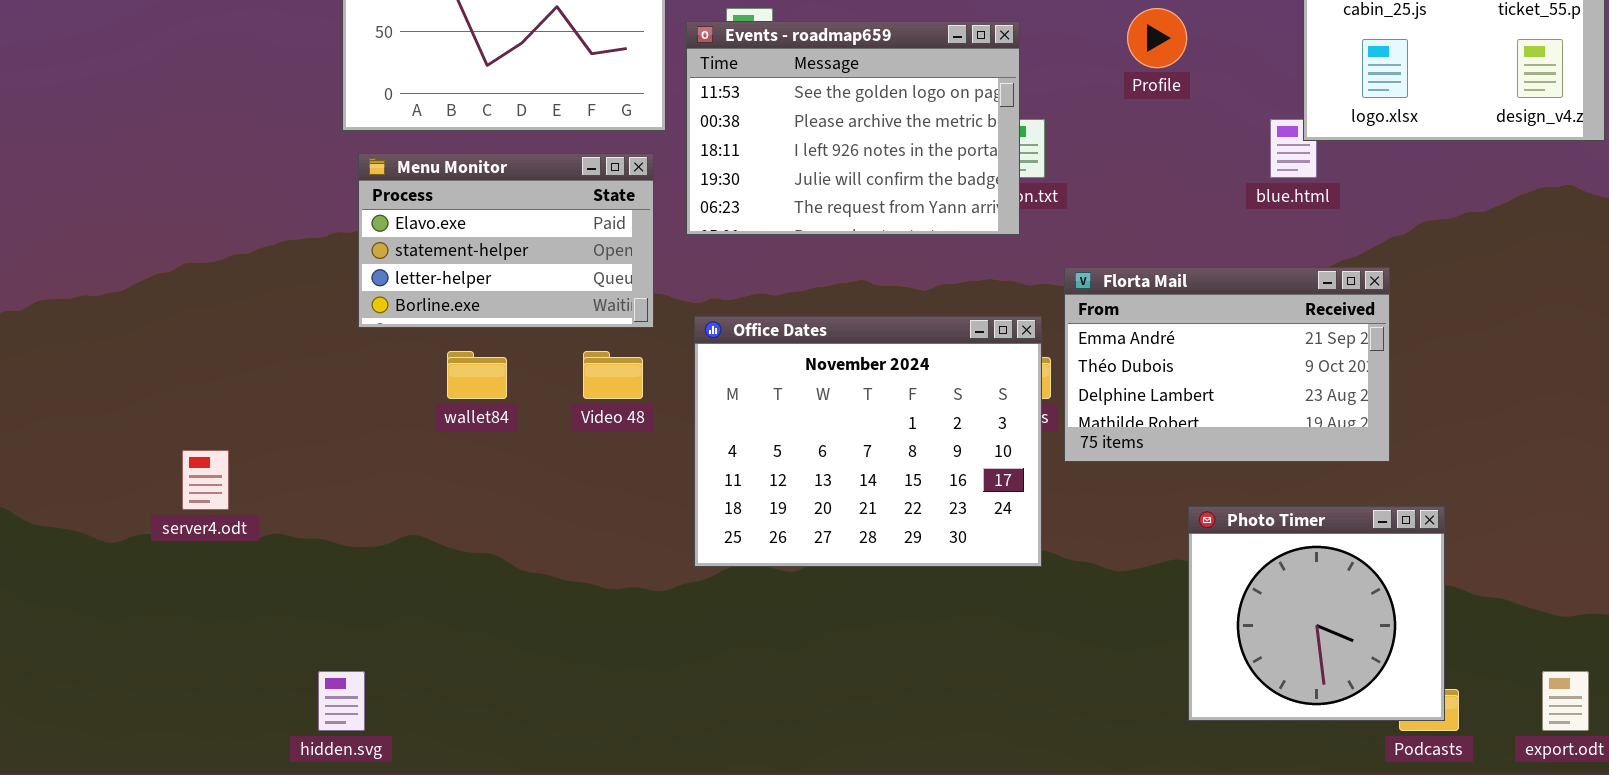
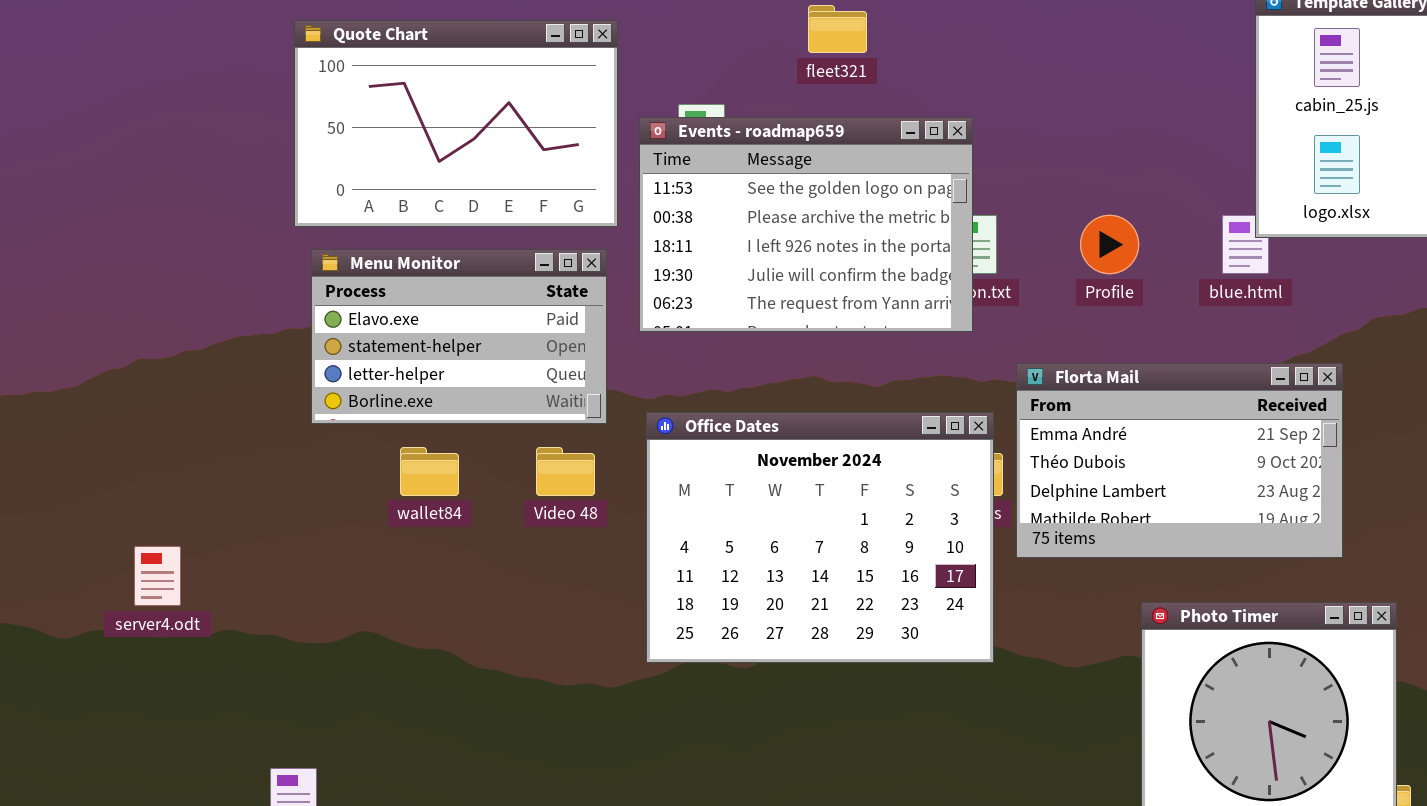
Profile: [1127,8,1187,68] -> [1080,215,1139,274], moved

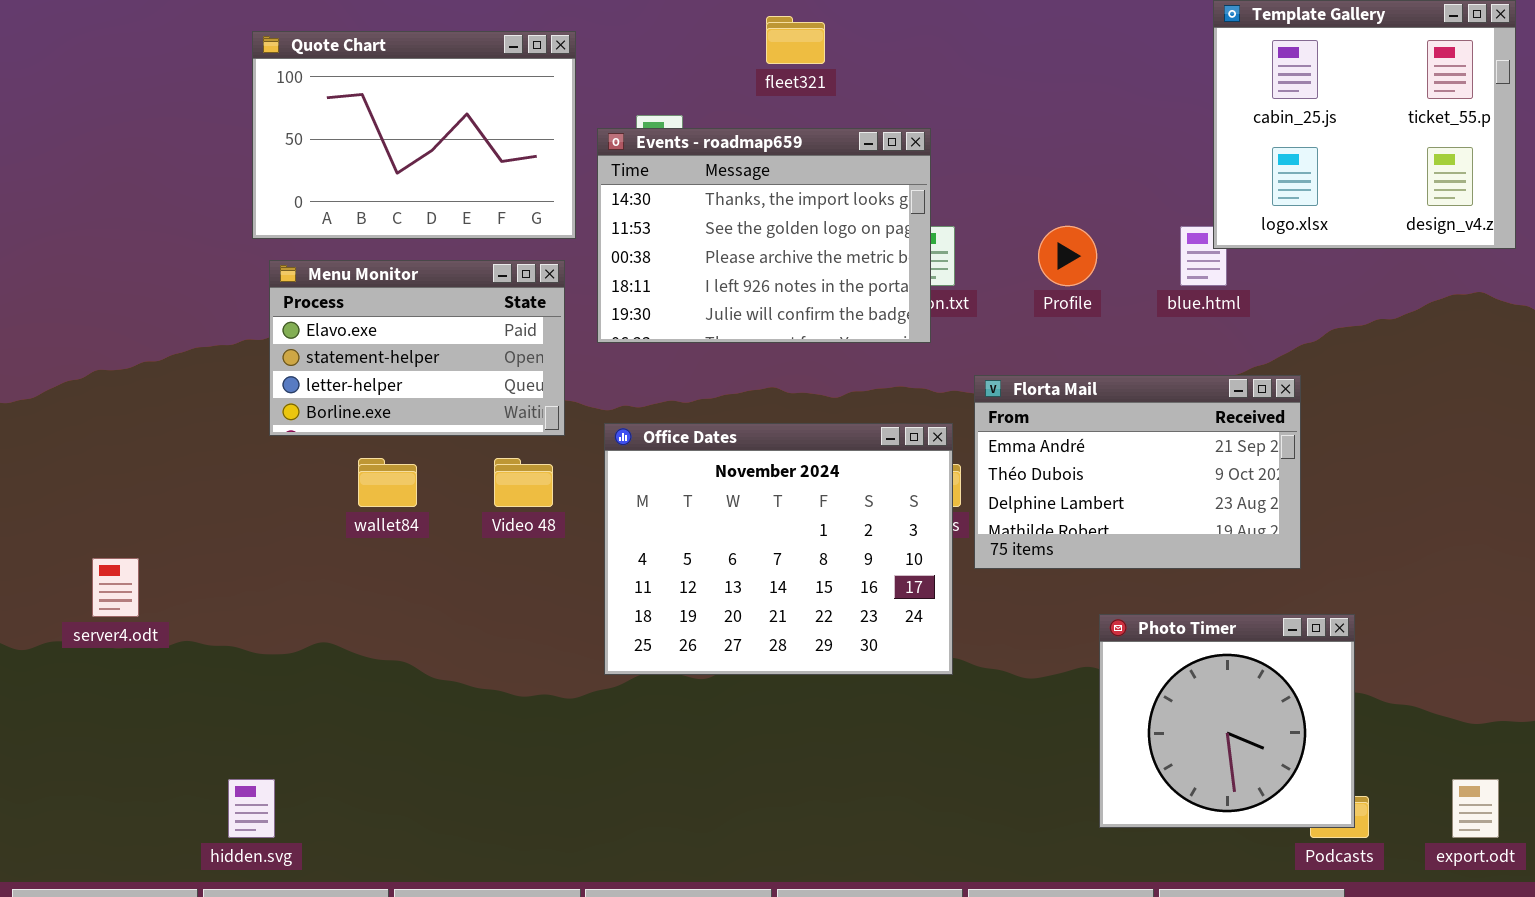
Events - roadmap659: [639,117,973,332] -> [597,128,931,343], scrolled up 1 row

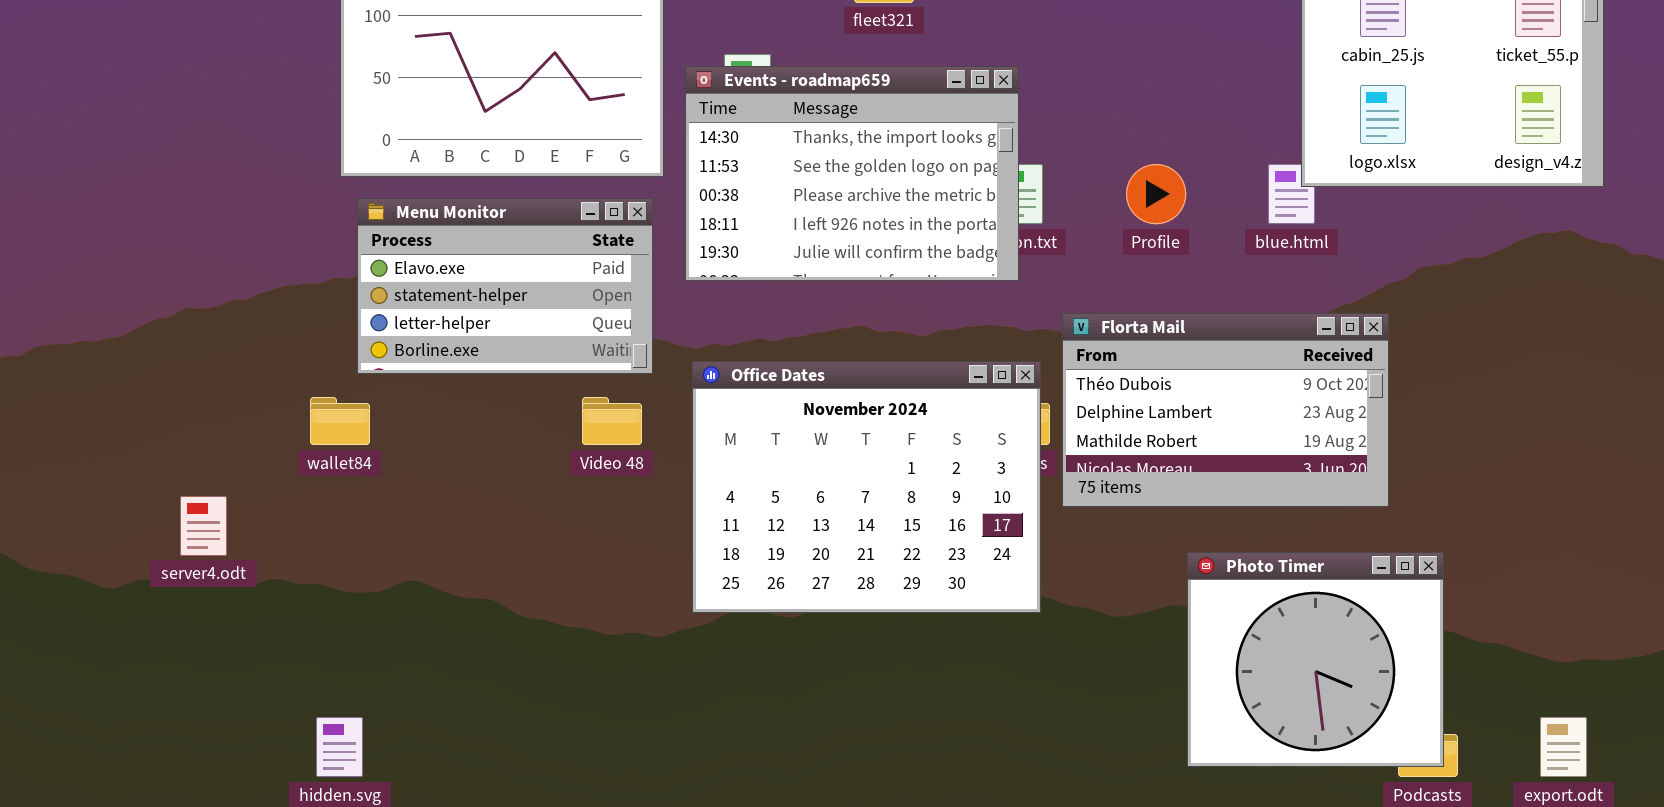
Florta Mail: [974,375,1301,569] -> [1062,313,1389,507], scrolled down 1 row
wallet84: [358,458,417,507] -> [310,397,370,445], moved

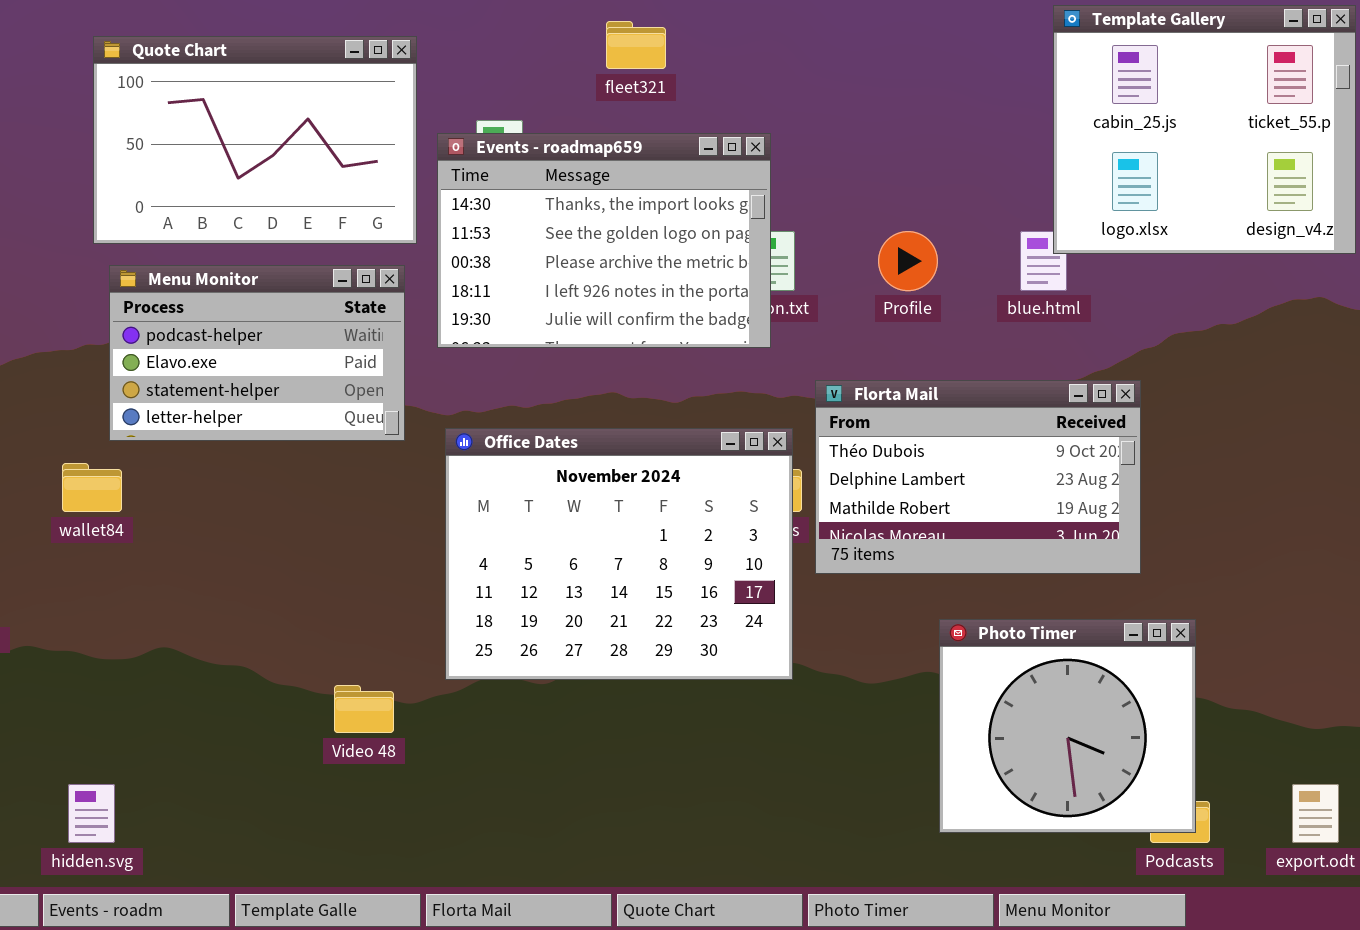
Menu Monitor: [357,198,653,374] -> [109,265,405,441], scrolled up 1 row
Video 48: [582,397,642,445] -> [334,685,394,733], moved

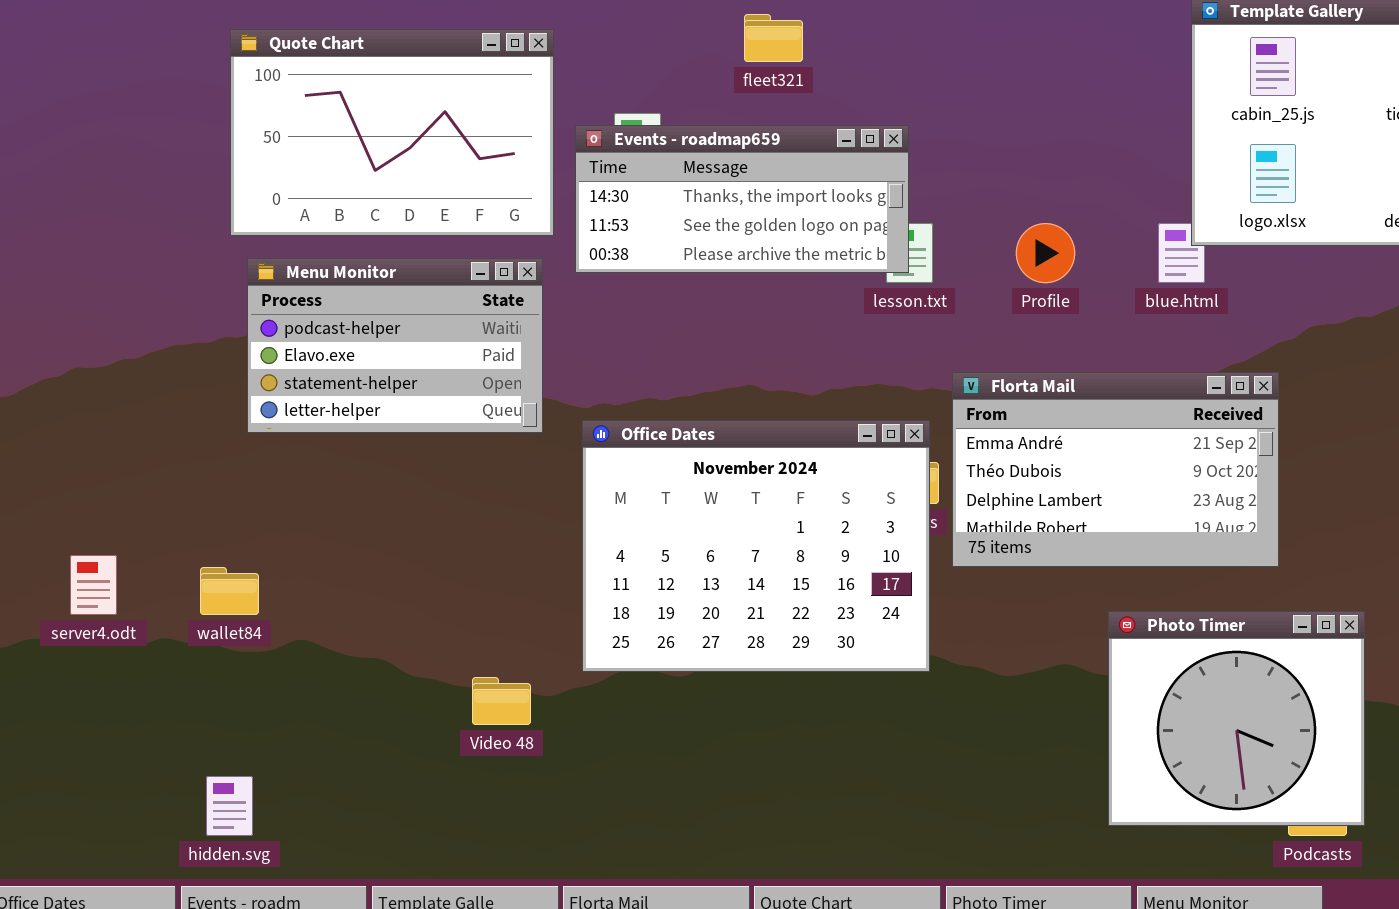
Events - roadmap659: [437,133,771,348] -> [575,125,909,273], resized
Florta Mail: [815,380,1141,574] -> [952,372,1279,567], scrolled up 1 row
wallet84: [62,463,122,512] -> [200,567,259,615], moved
Photo Timer: [939,619,1196,833] -> [1108,611,1365,826], moved

